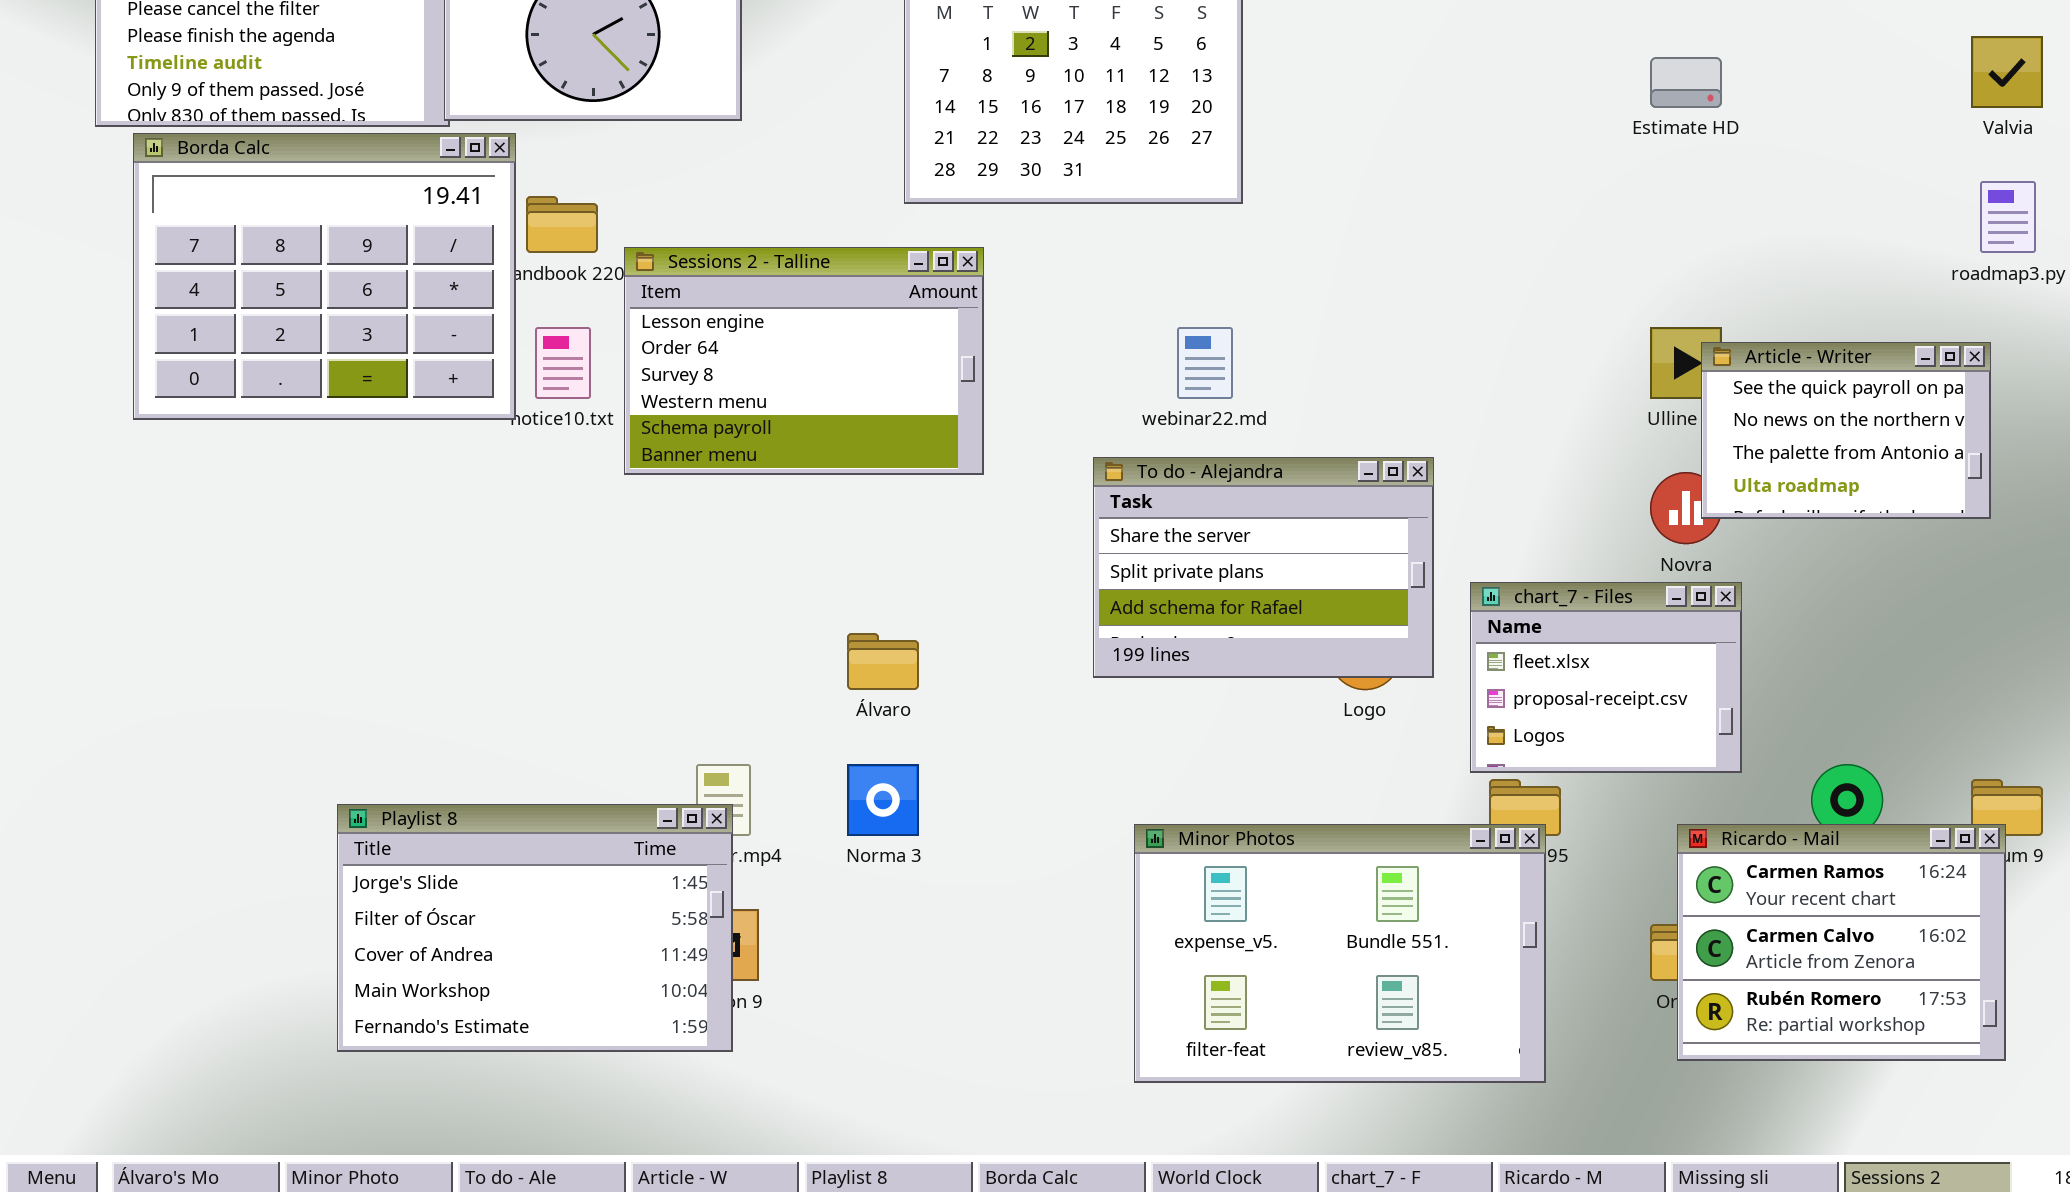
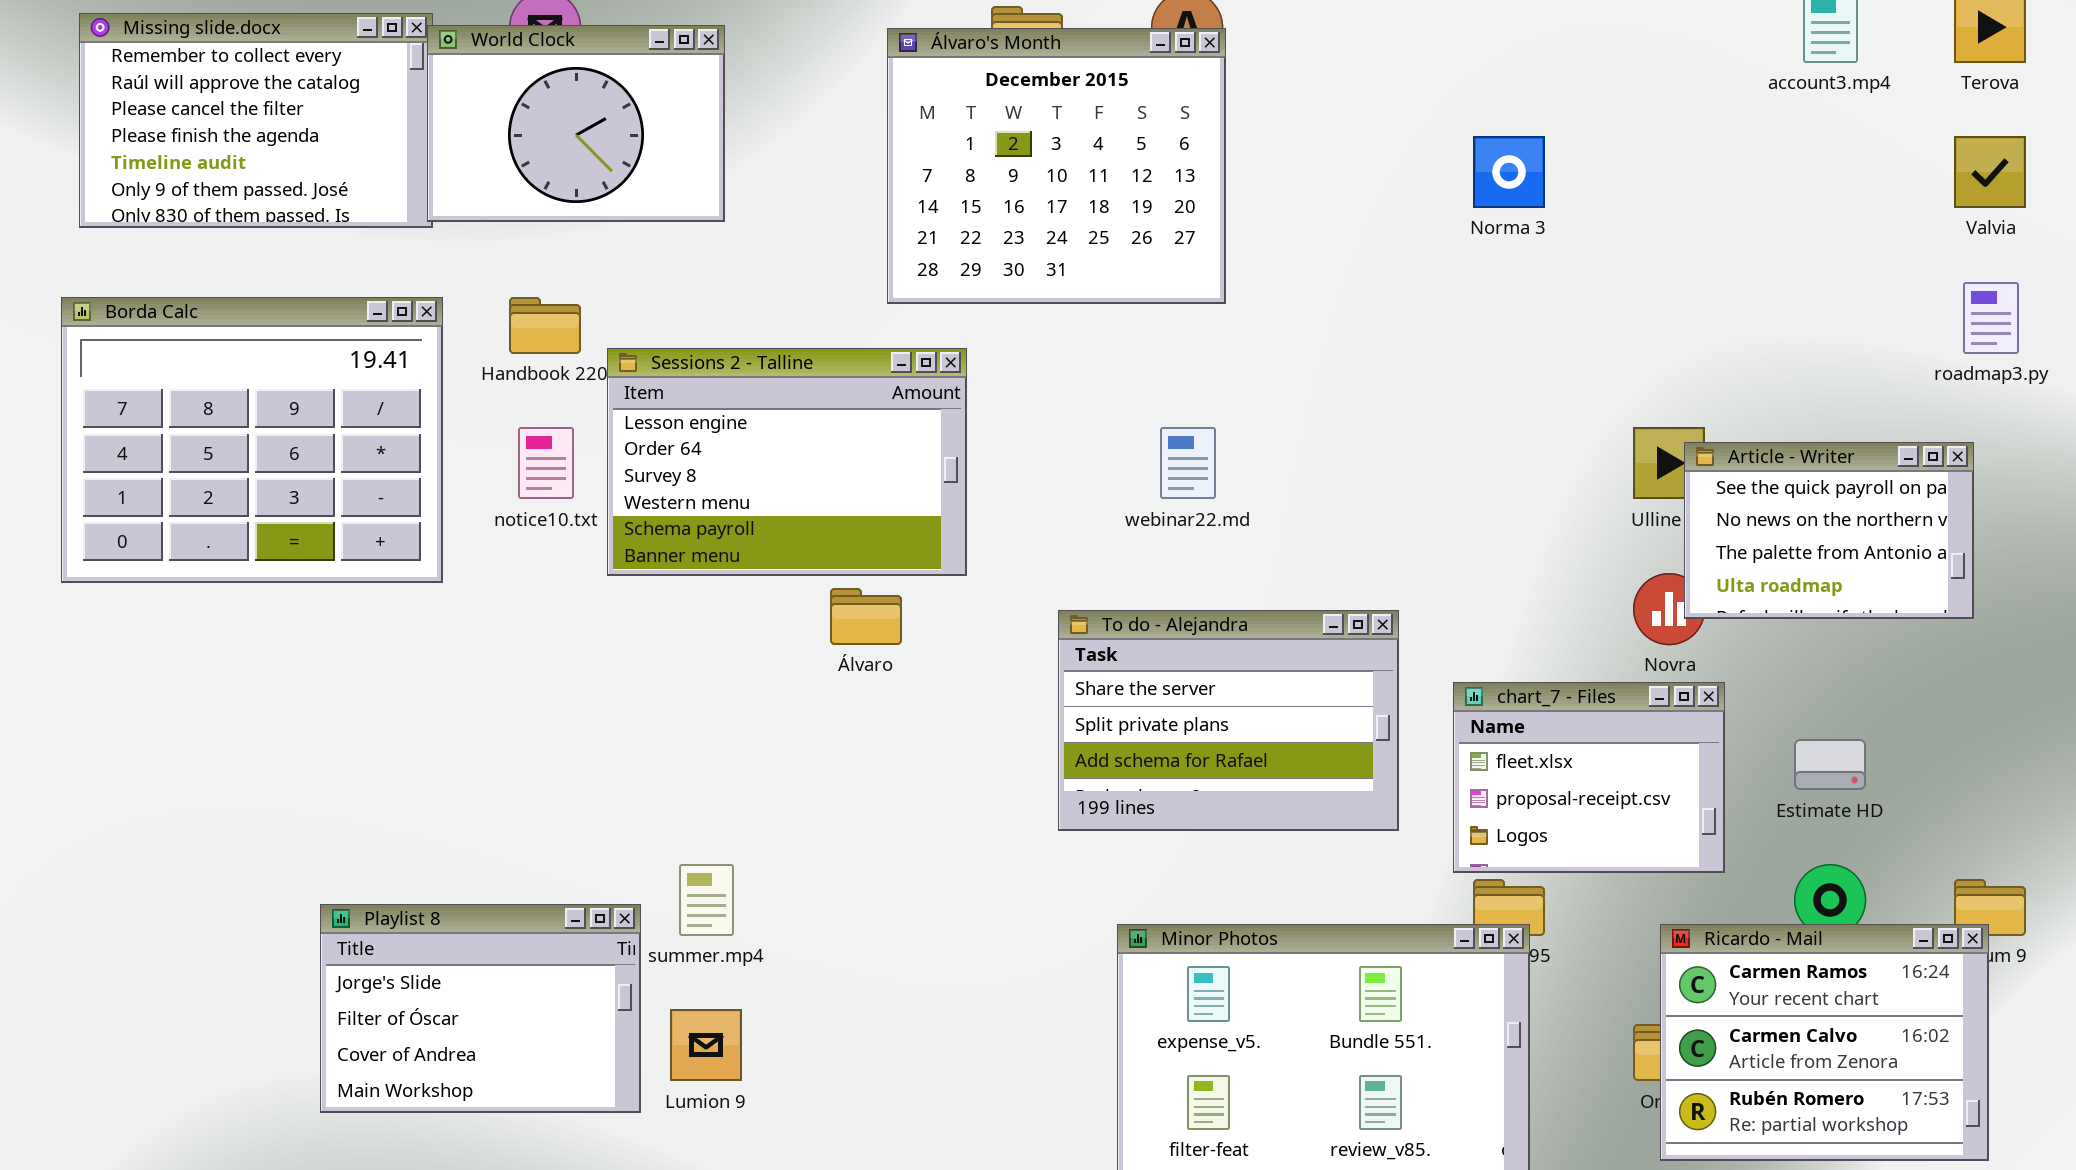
Estimate HD: [1650,57,1722,108] -> [1794,739,1866,790], moved
Borda Calc: [133,133,516,420] -> [61,297,443,583], moved
To do - Alejandra: [1093,457,1434,678] -> [1058,610,1399,831], moved
Álvaro: [847,633,919,690] -> [830,588,902,645], moved
Norma 3: [847,764,919,836] -> [1473,136,1545,208], moved
Playlist 8: [337,804,733,1052] -> [320,904,641,1113], resized

